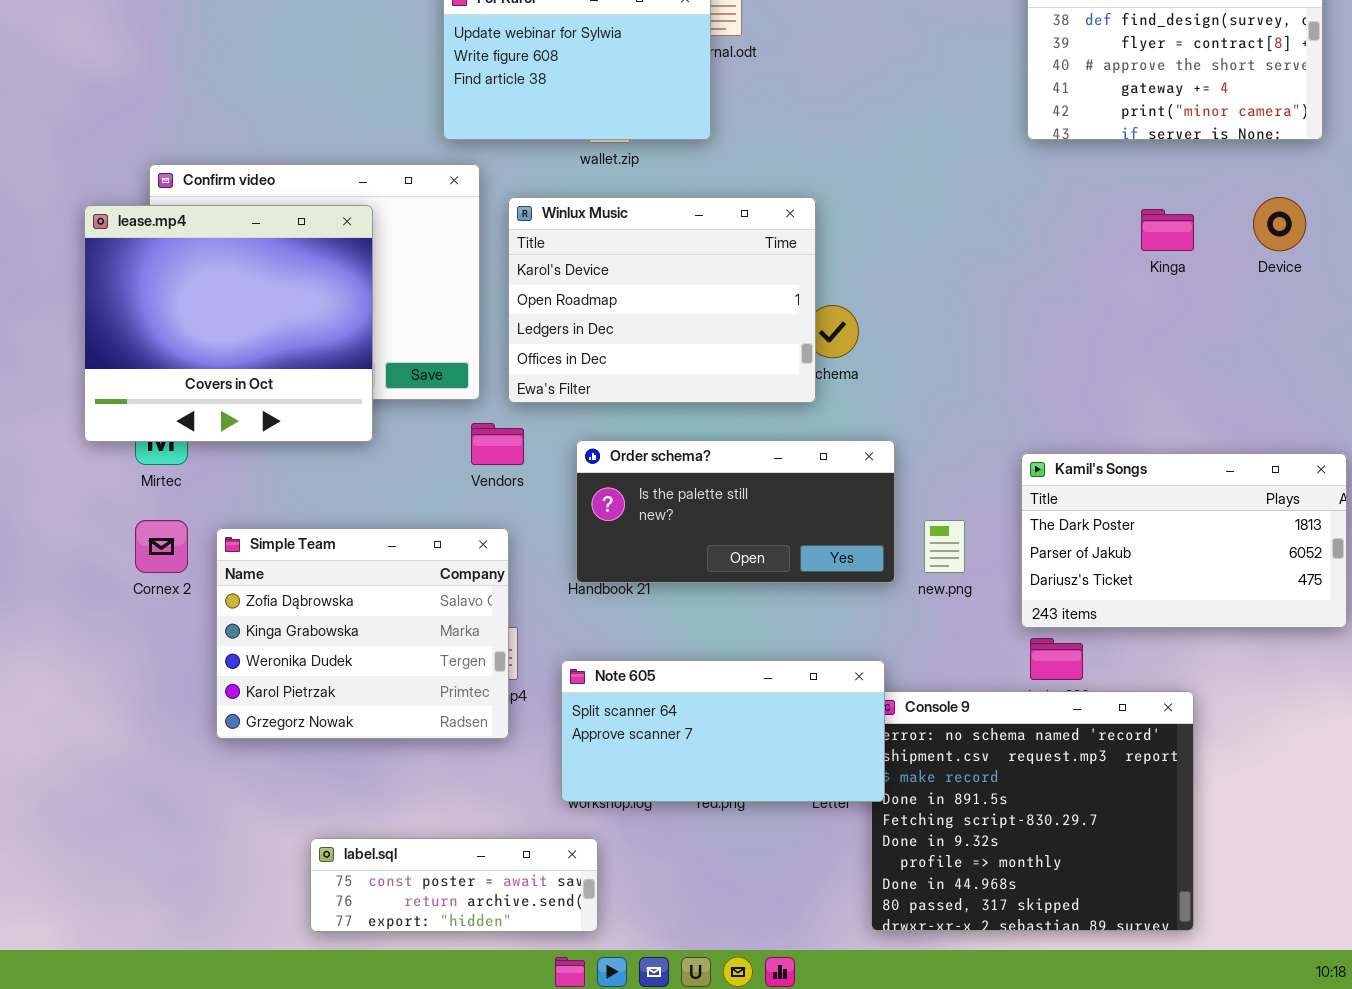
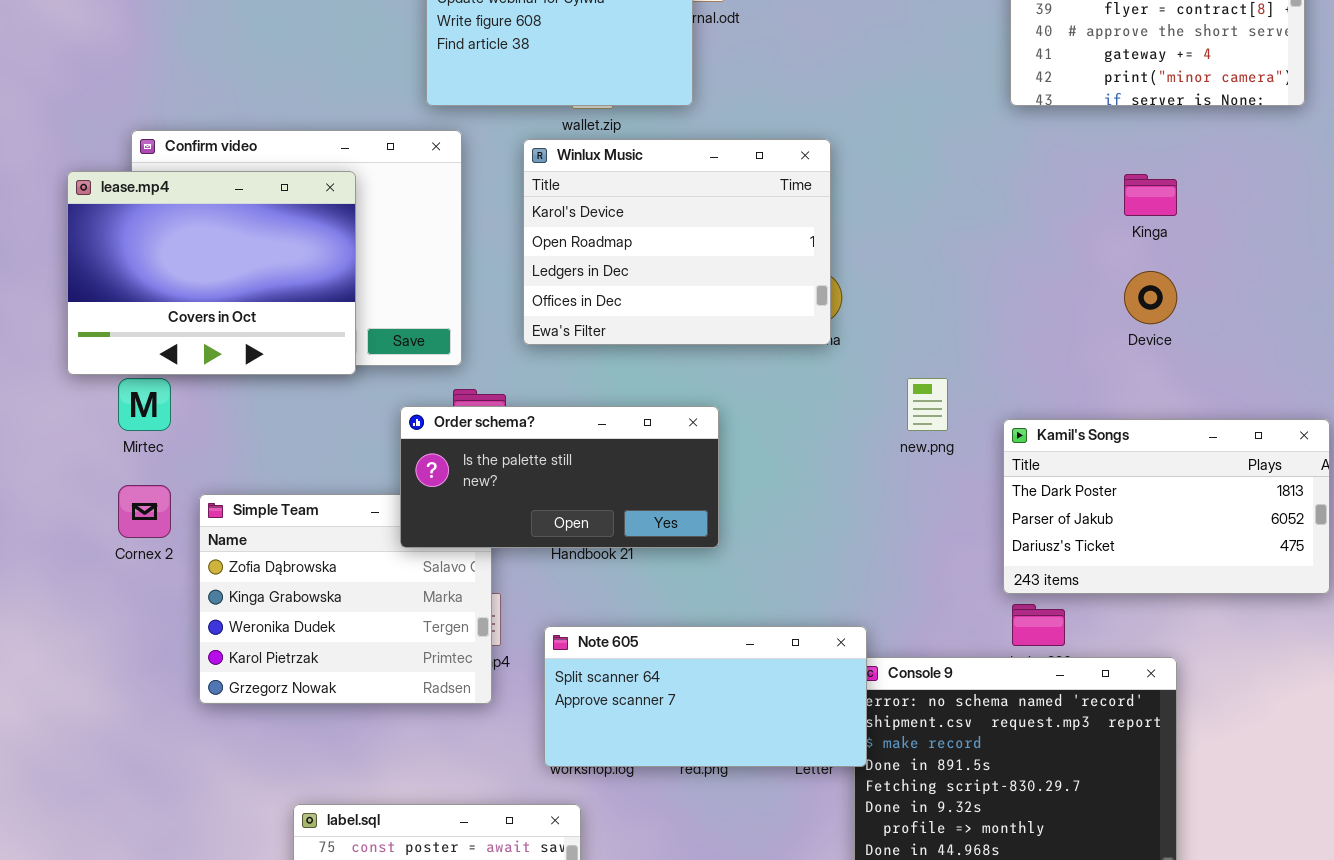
Winlux Music: [508,197,816,403] -> [523,139,831,345], moved
Device: [1253,197,1306,251] -> [1124,271,1177,324], moved
lease.mp4: [84,205,373,442] -> [67,171,356,375], resized
Order schema?: [576,440,895,583] -> [400,406,719,548], moved
new.png: [924,520,965,573] -> [907,378,948,431], moved

